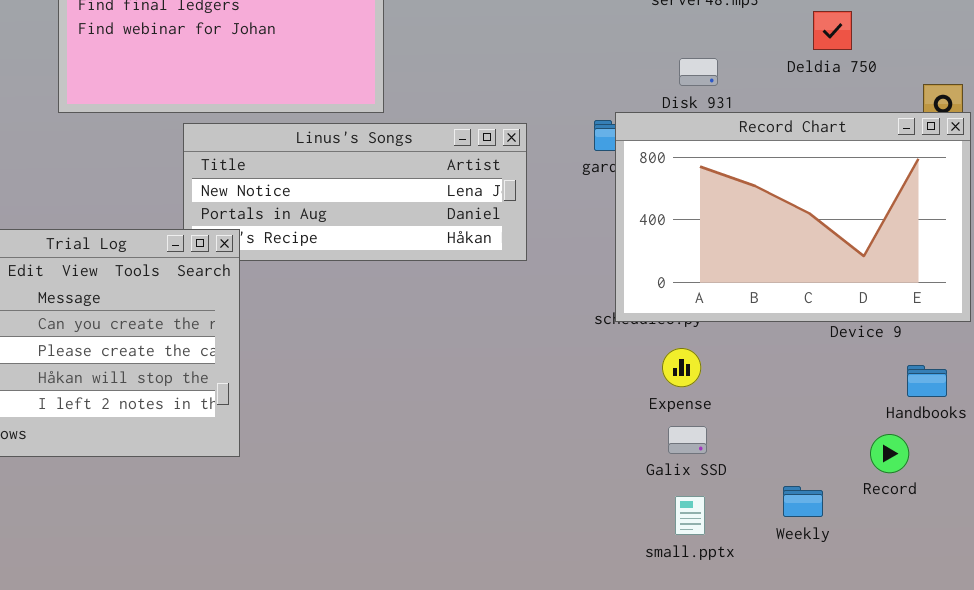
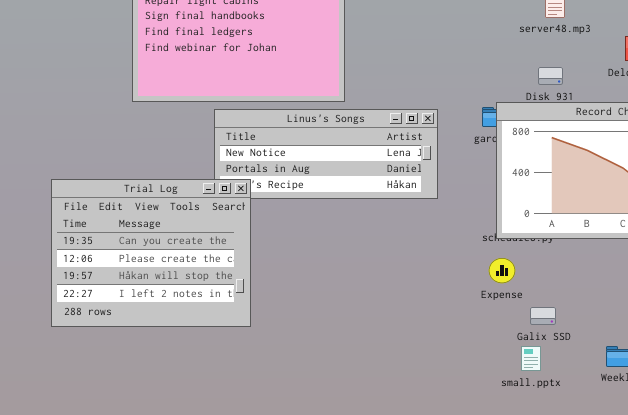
Expense: [662,348,701,387] -> [489,258,515,283], moved
small.pptx: [675,496,705,535] -> [521,346,541,371], moved

